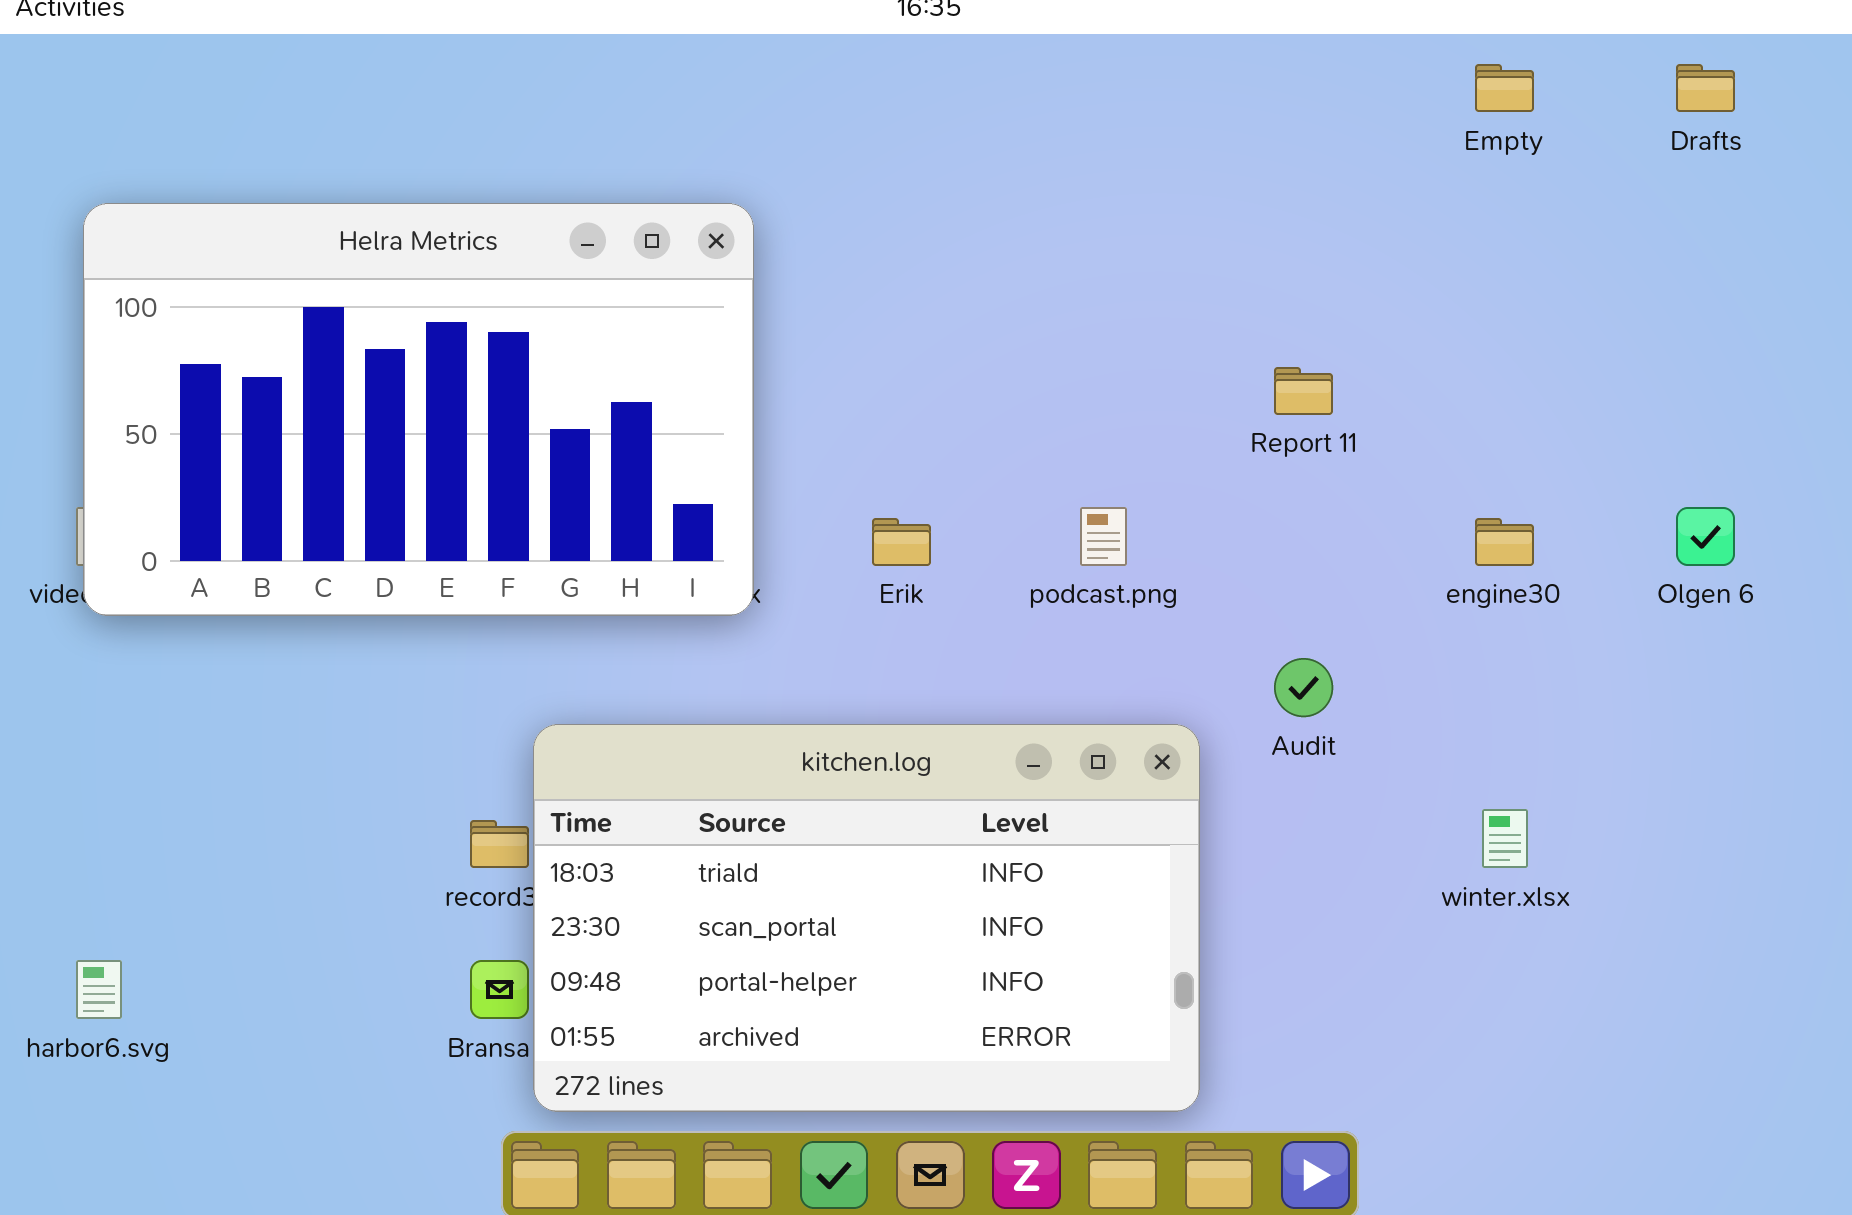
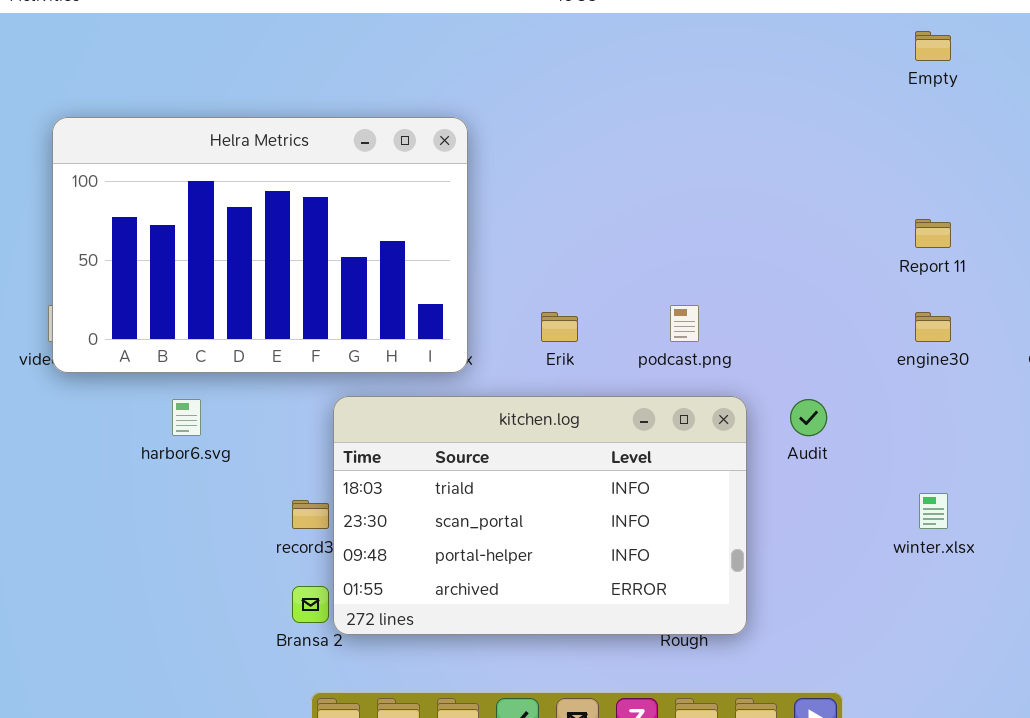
Report 11: [1274,367,1333,415] -> [915,219,951,248], moved
kitchen.log: [533,724,1200,1112] -> [333,396,747,635], moved
harbor6.svg: [76,960,122,1019] -> [172,399,201,436], moved

